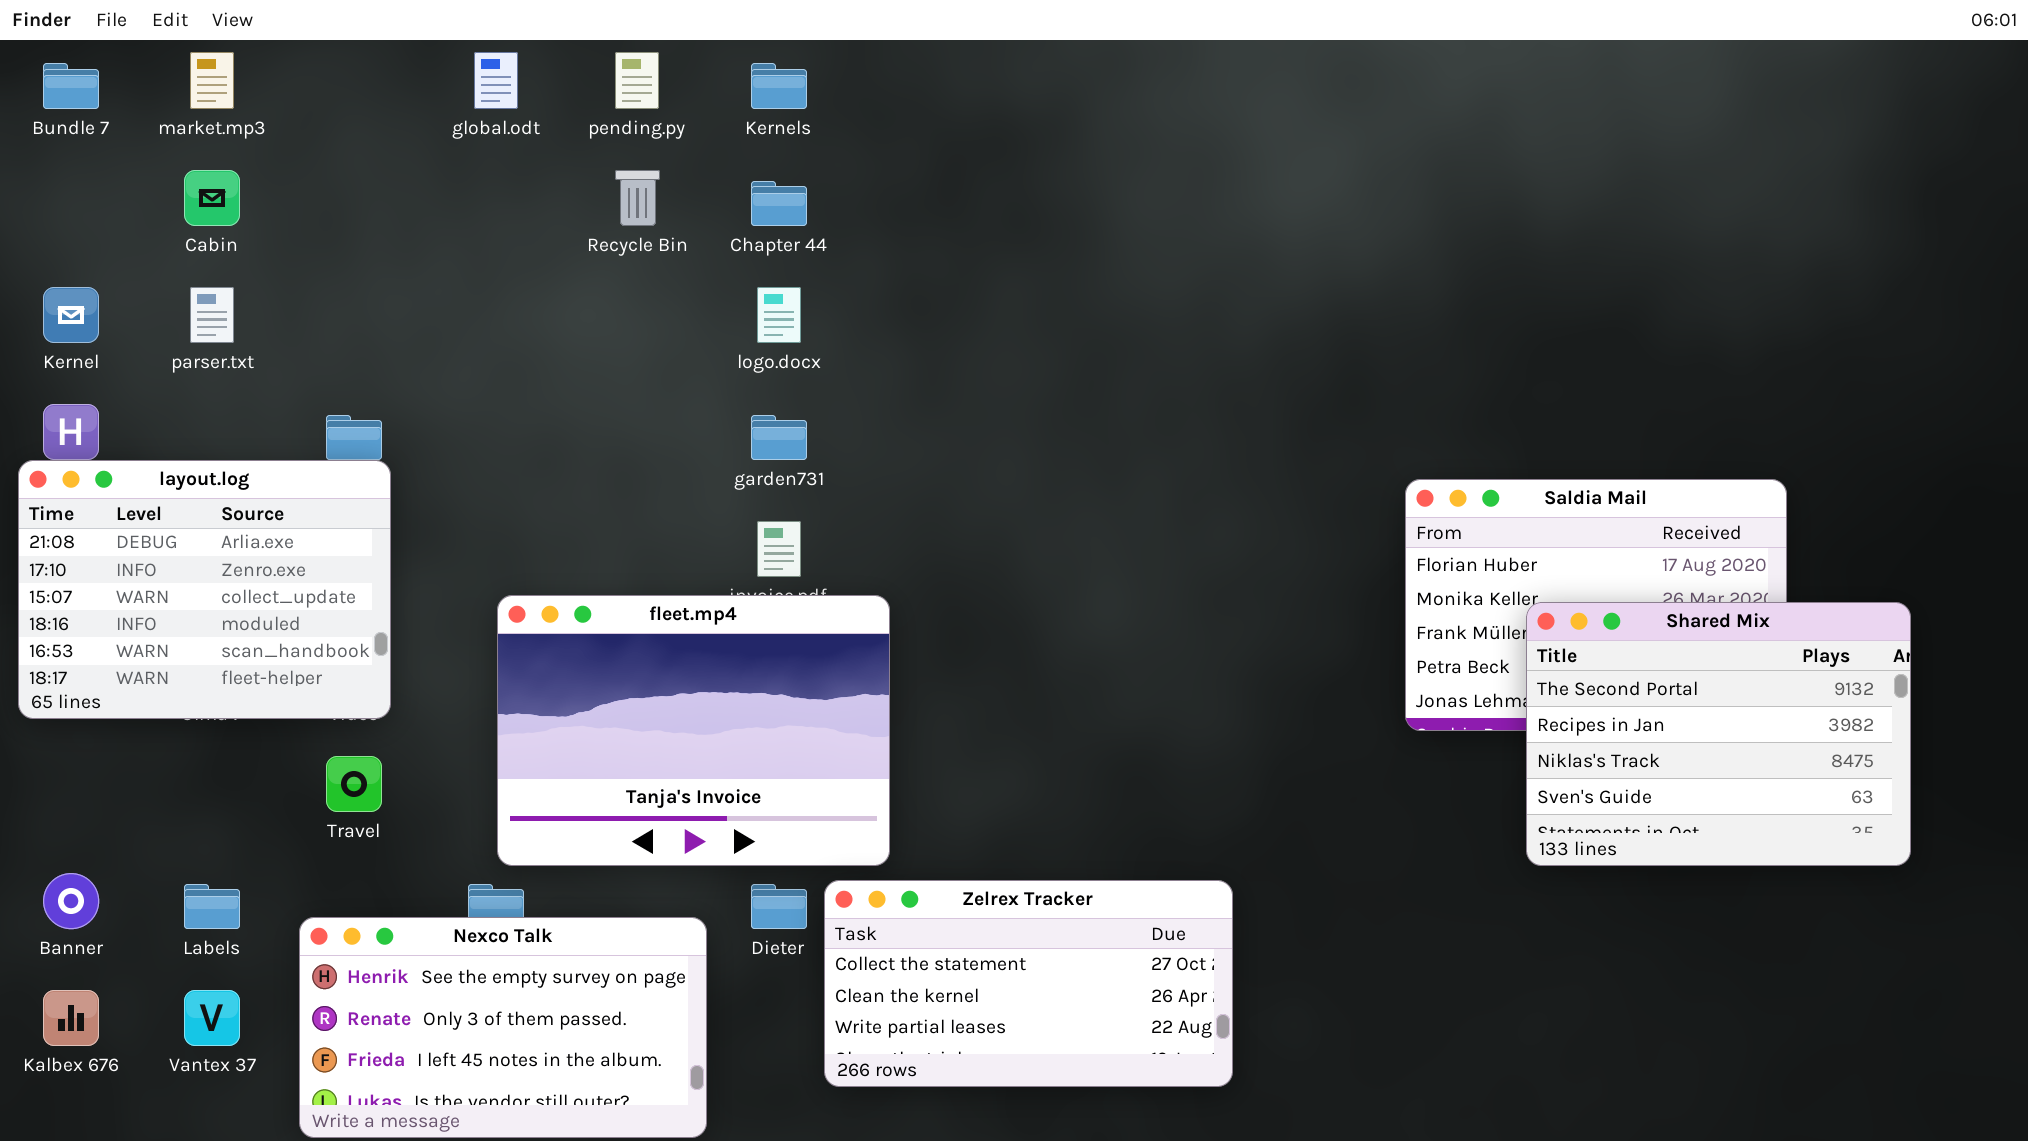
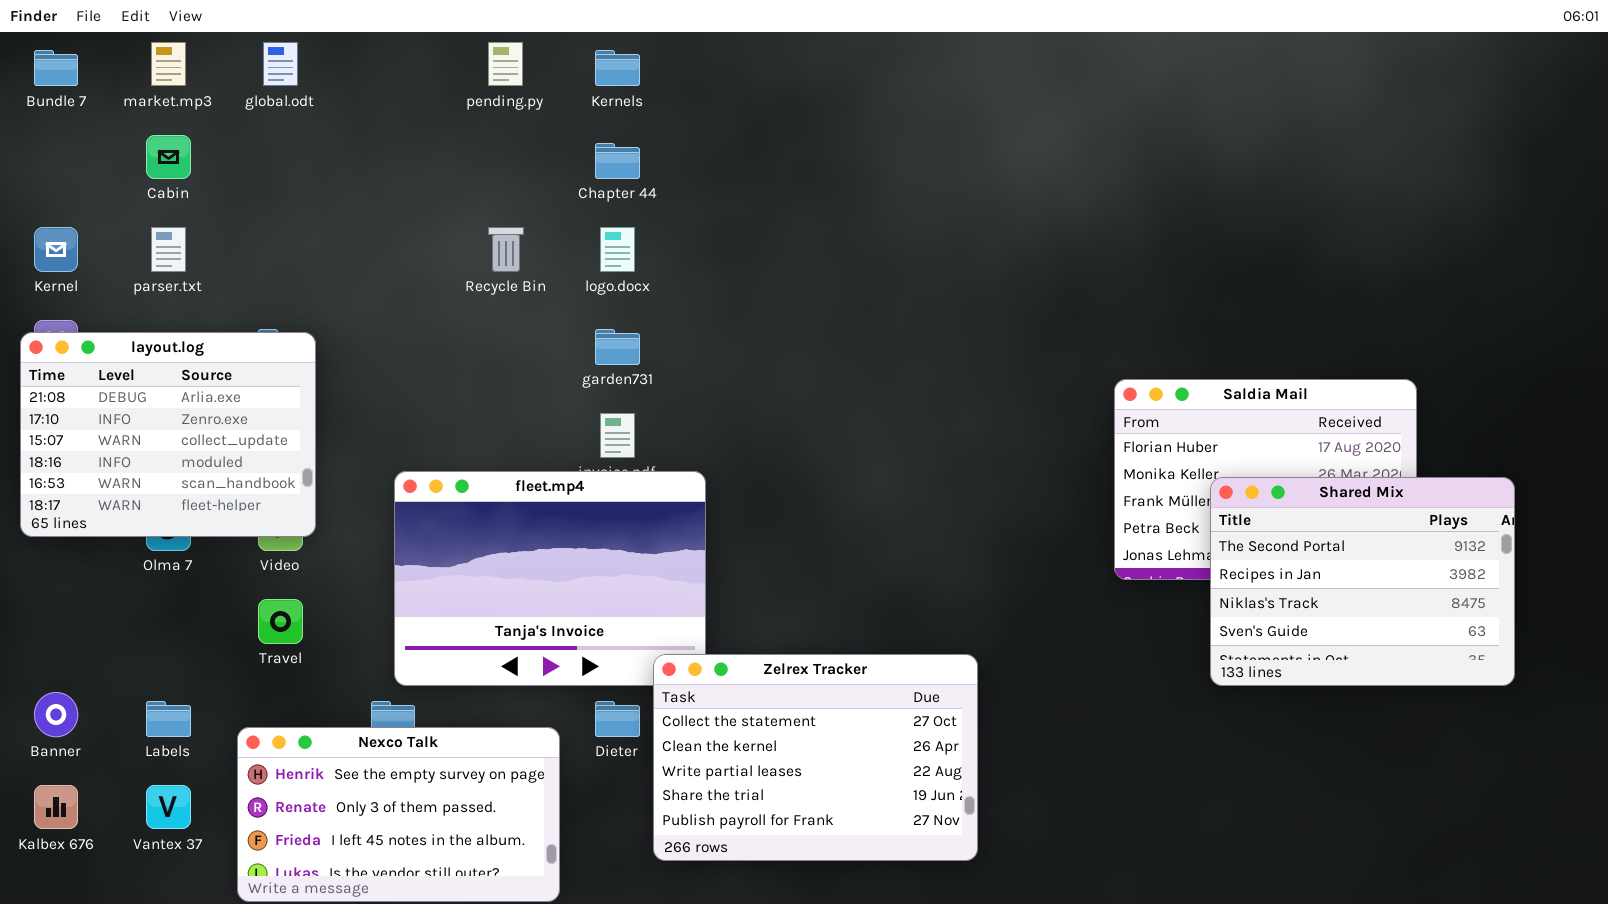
global.odt: [474,52,518,109] -> [263,42,298,86], moved
Recycle Bin: [615,170,660,226] -> [488,227,524,272], moved
layout.log: [18,460,391,719] -> [20,332,316,537], moved
Zelrex Tracker: [824,880,1233,1087] -> [653,654,978,861], resized

